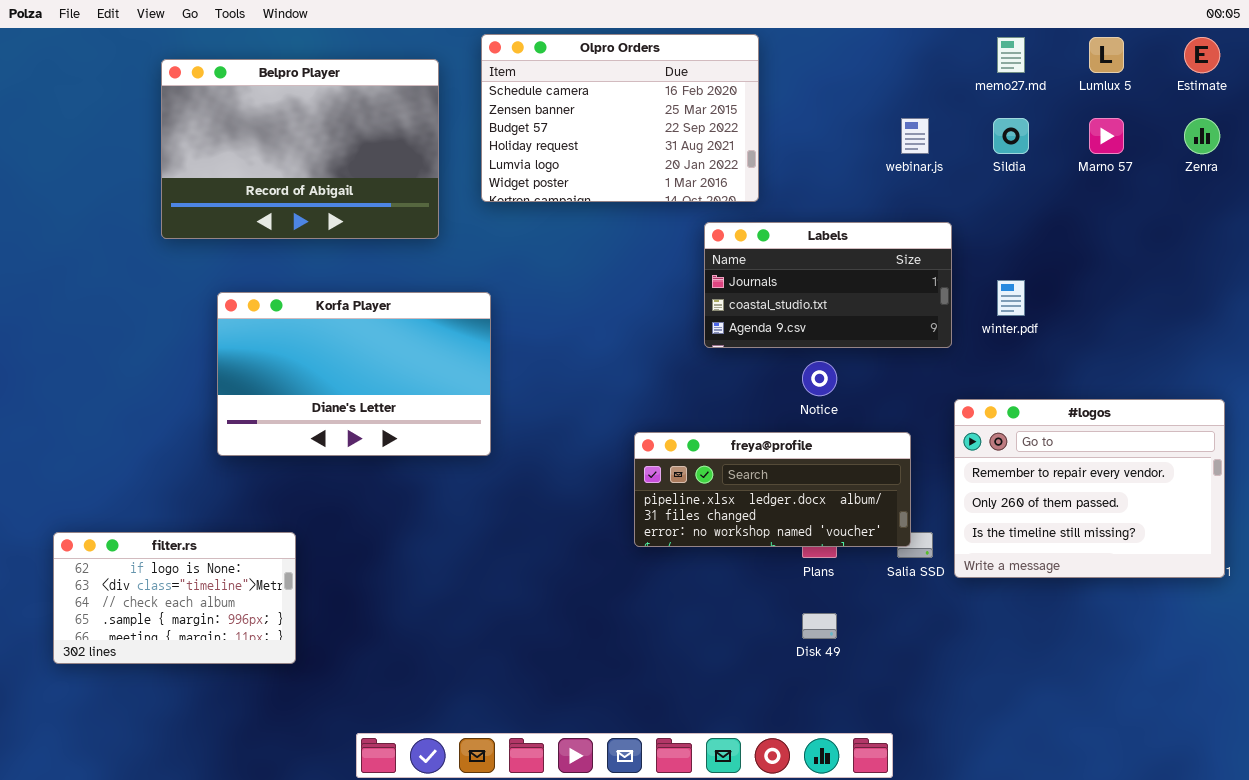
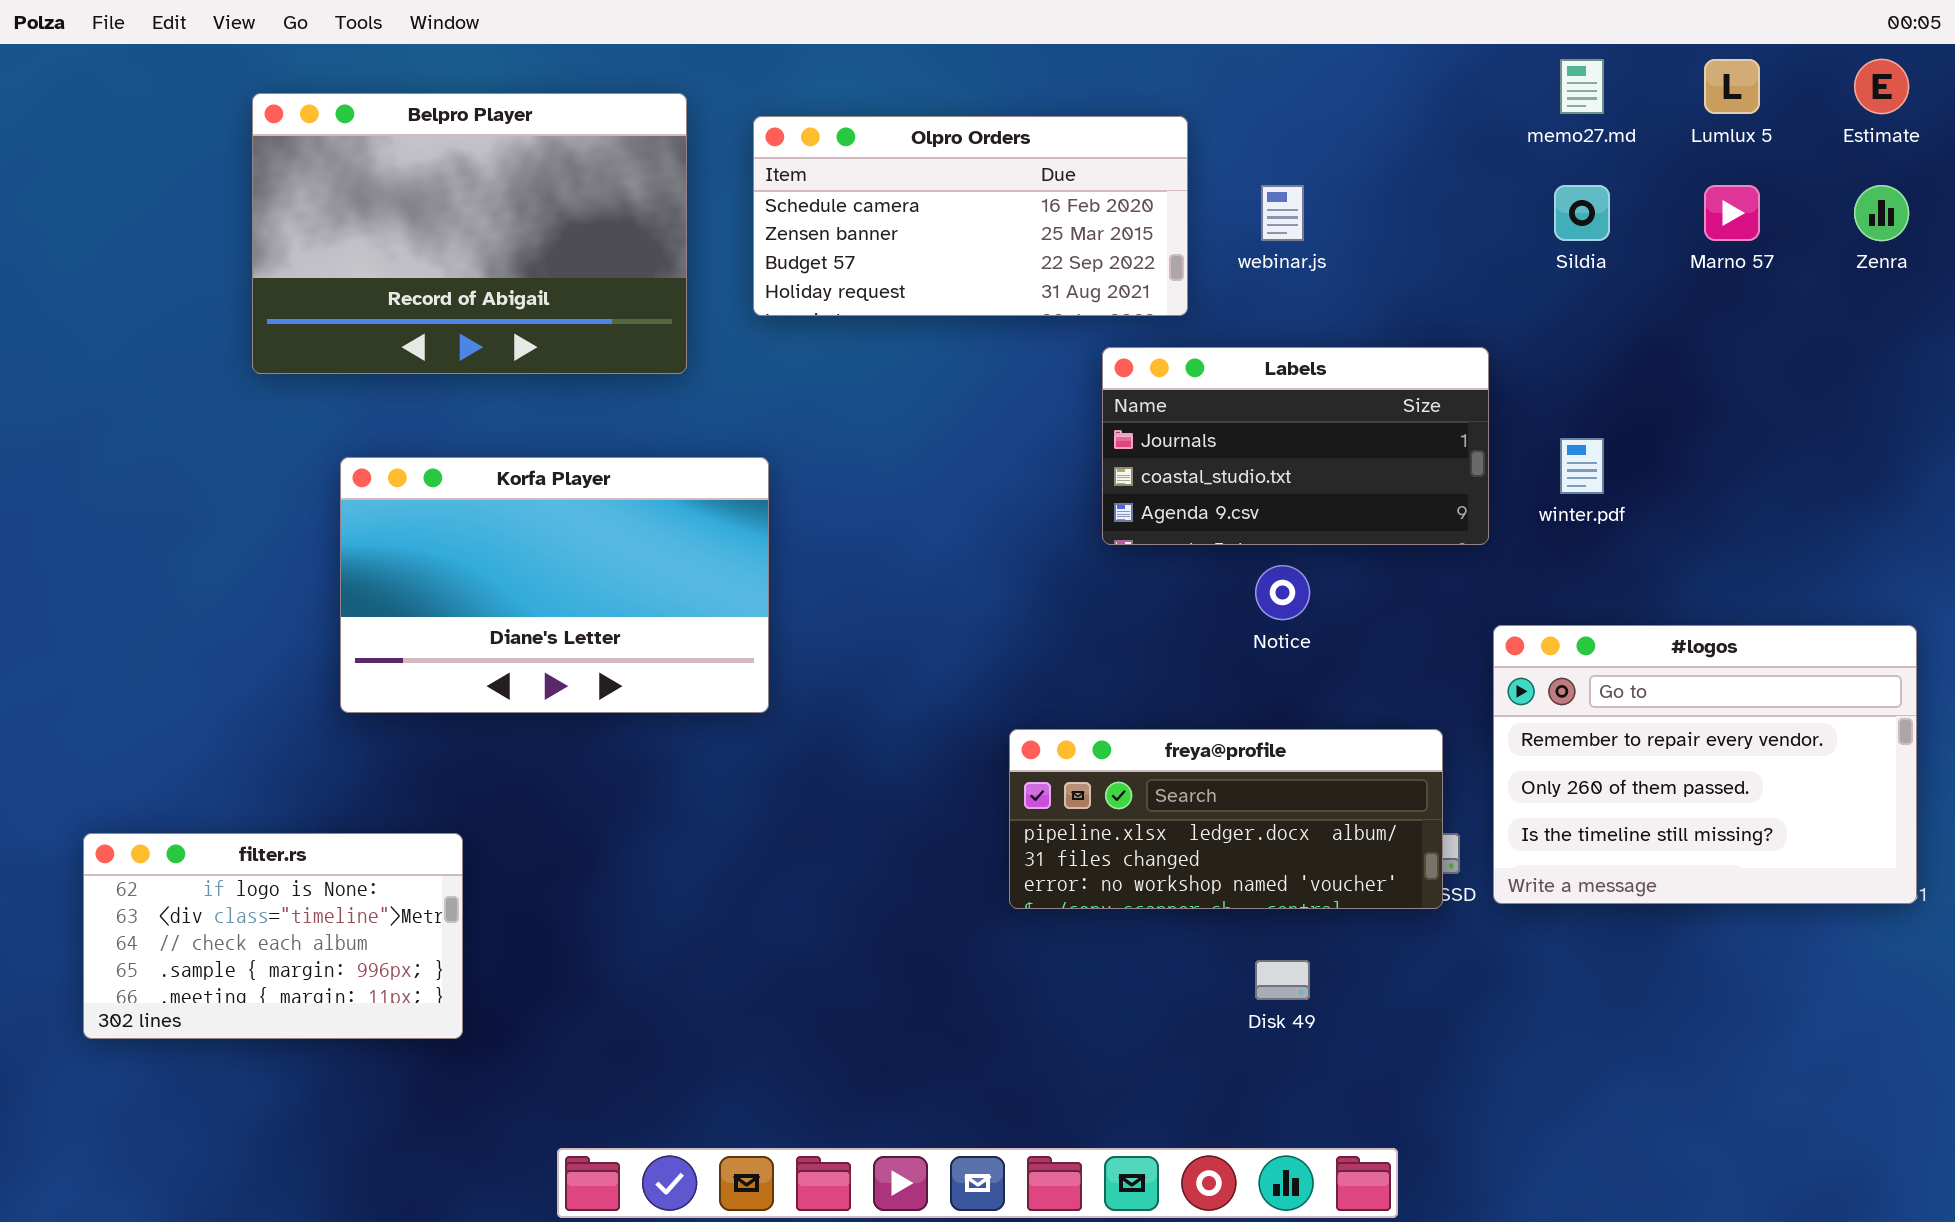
Olpro Orders: [481,34,759,202] -> [753,116,1188,316], resized
webinar.js: [901,118,929,154] -> [1261,185,1304,241], moved
freya@profile: [634,432,911,547] -> [1009,729,1443,909], moved

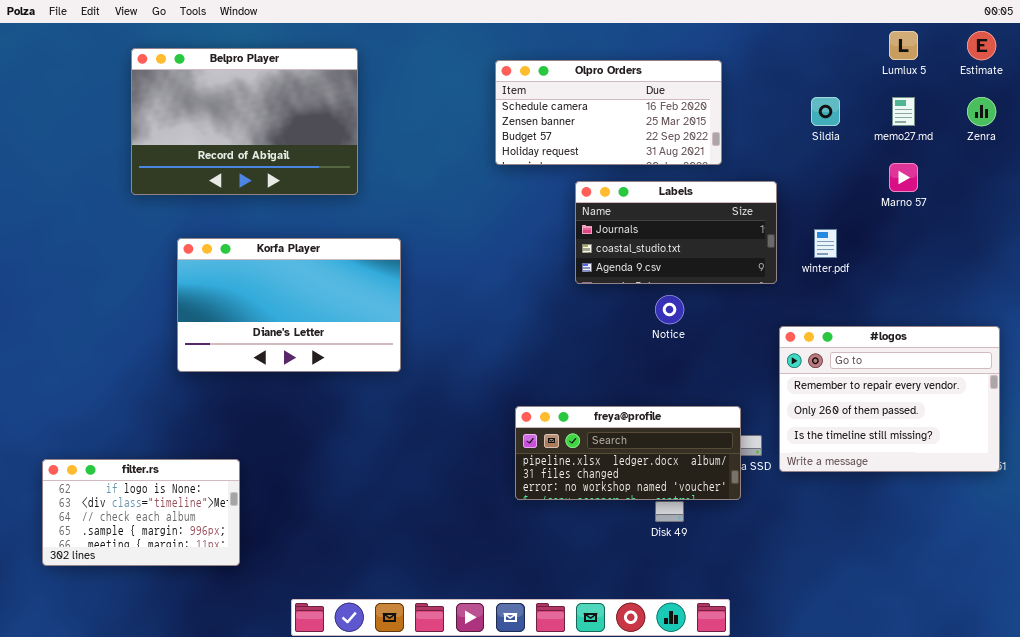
memo27.md: [1560,59,1604,114] -> [892,97,915,126], moved
Olpro Orders: [753,116,1188,316] -> [495,60,722,165], moved
Marno 57: [1704,185,1760,241] -> [889,163,918,192], moved
freya@profile: [1009,729,1443,909] -> [515,406,741,500], moved
filter.rs: [83,833,463,1039] -> [42,459,240,566], moved

